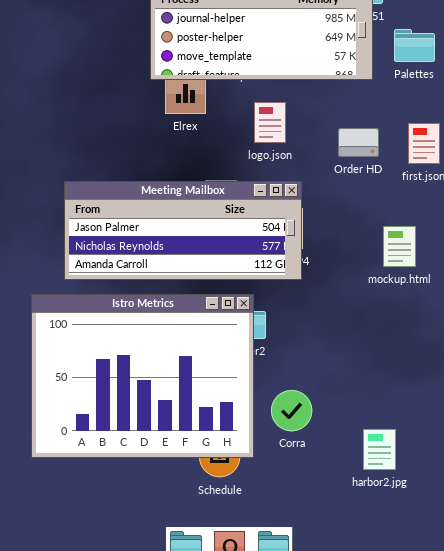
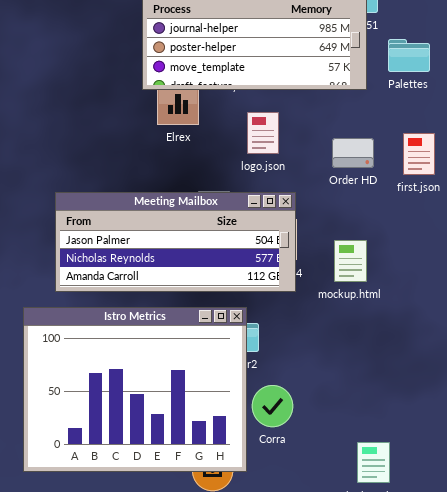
mockup.html: [383,226,416,267] -> [334,240,367,282], moved
Corra: [271,390,312,431] -> [252,385,293,427], moved

